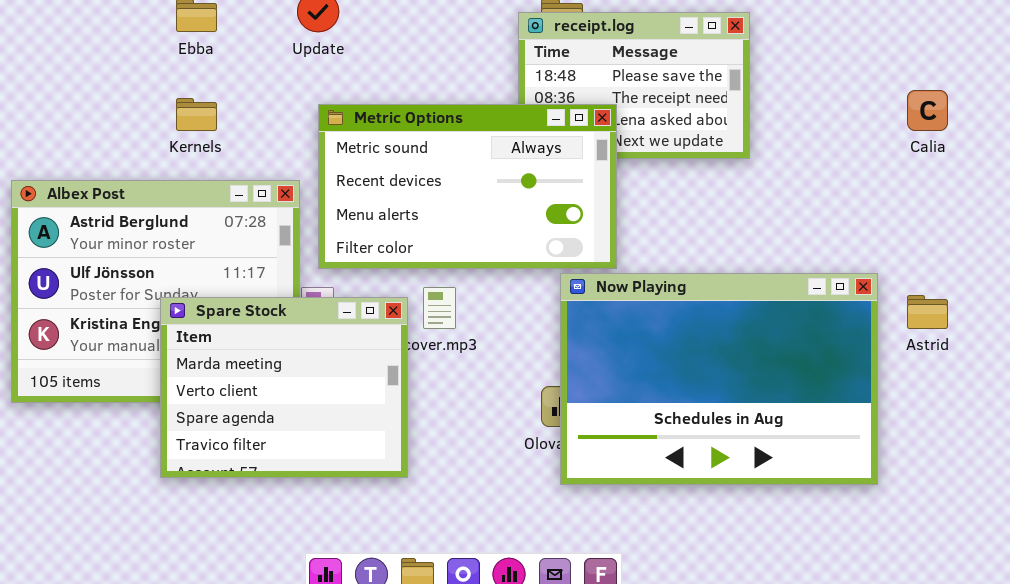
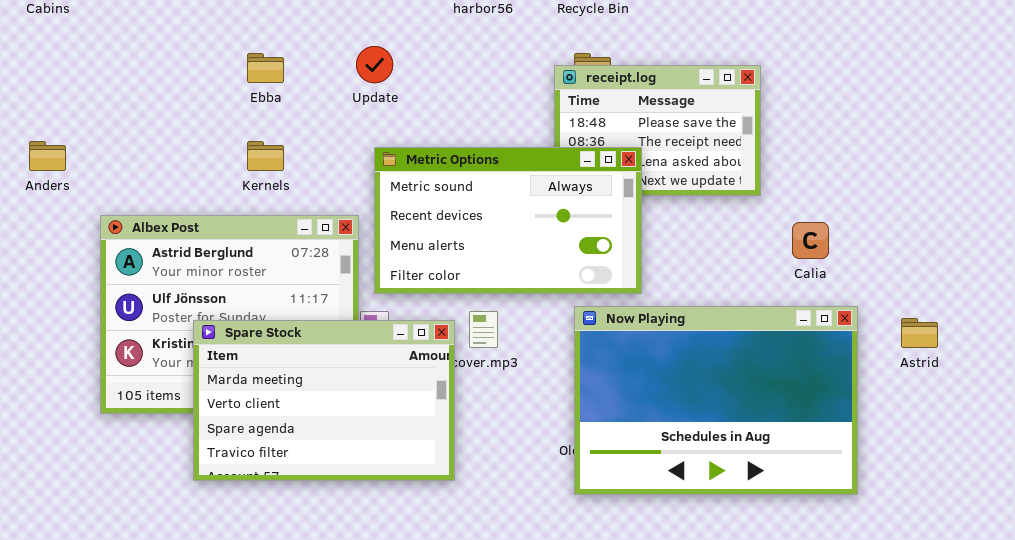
Calia: [907,90,948,131] -> [792,222,829,259], moved
Now Playing: [560,273,878,485] -> [574,306,858,495], moved
Spare Stock: [160,297,408,478] -> [193,320,455,481], resized

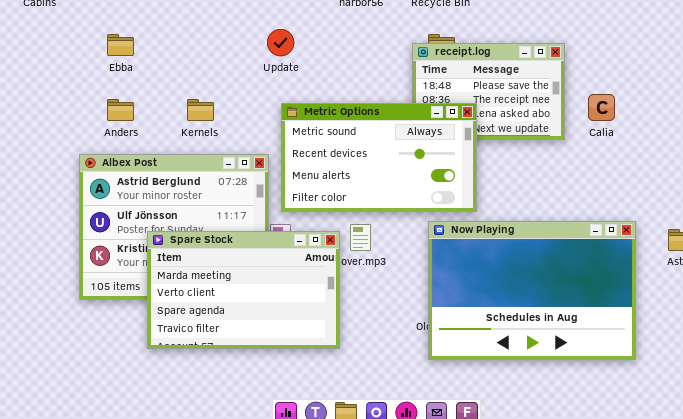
Ebba: [247,53,284,83] -> [107,34,134,56], moved
Anders: [29,141,66,171] -> [107,99,134,121], moved
Calia: [792,222,829,259] -> [588,94,615,121], moved

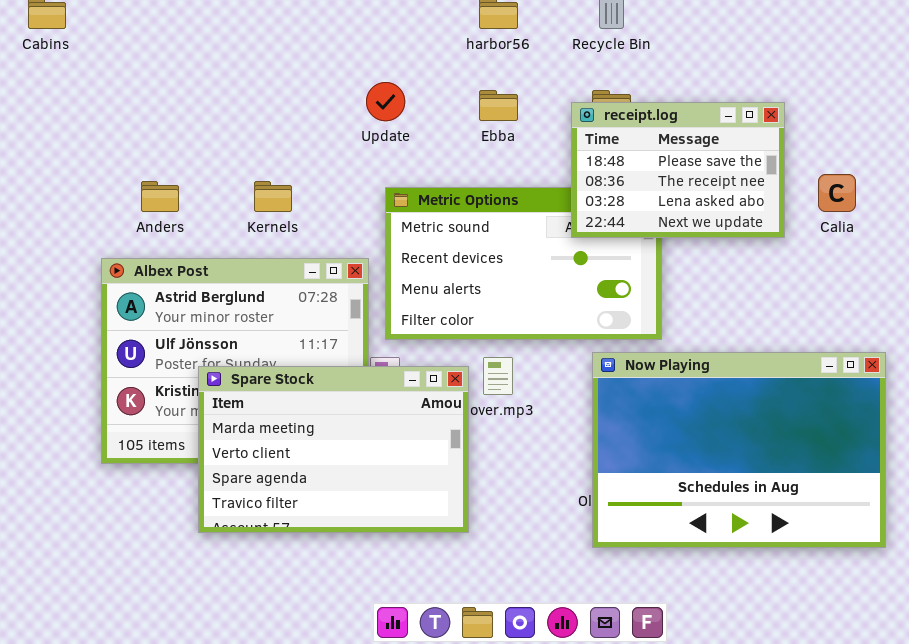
Ebba: [107,34,134,56] -> [479,90,518,121], moved
receipt.log: [412,43,565,140] -> [571,102,785,238], raised

